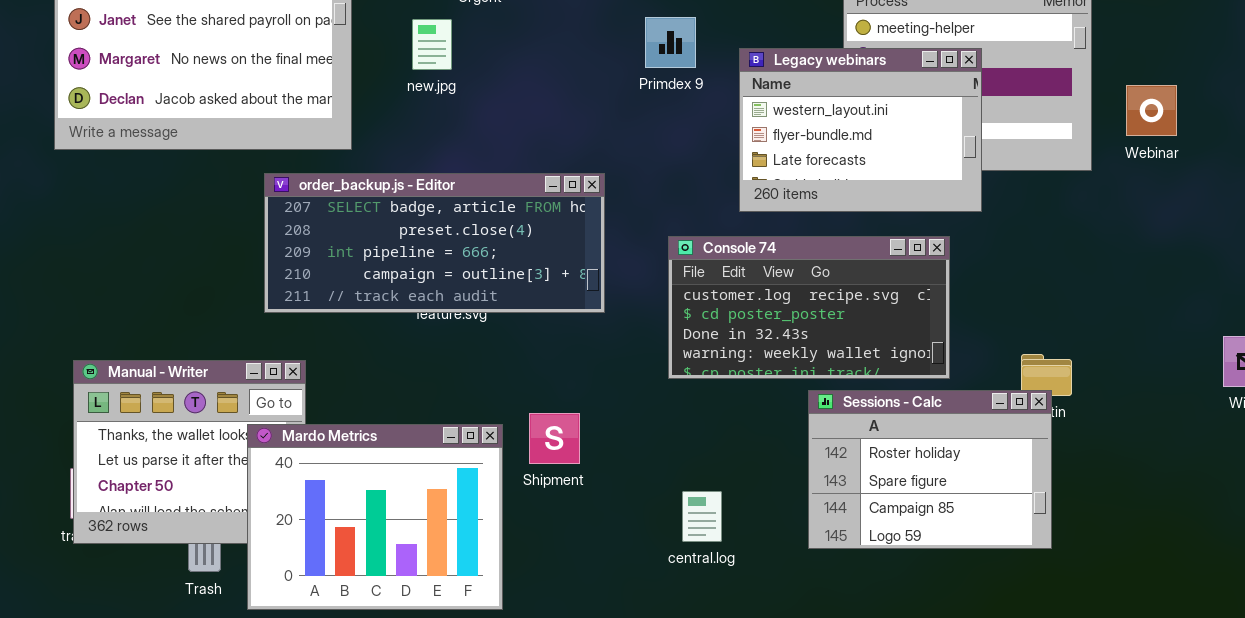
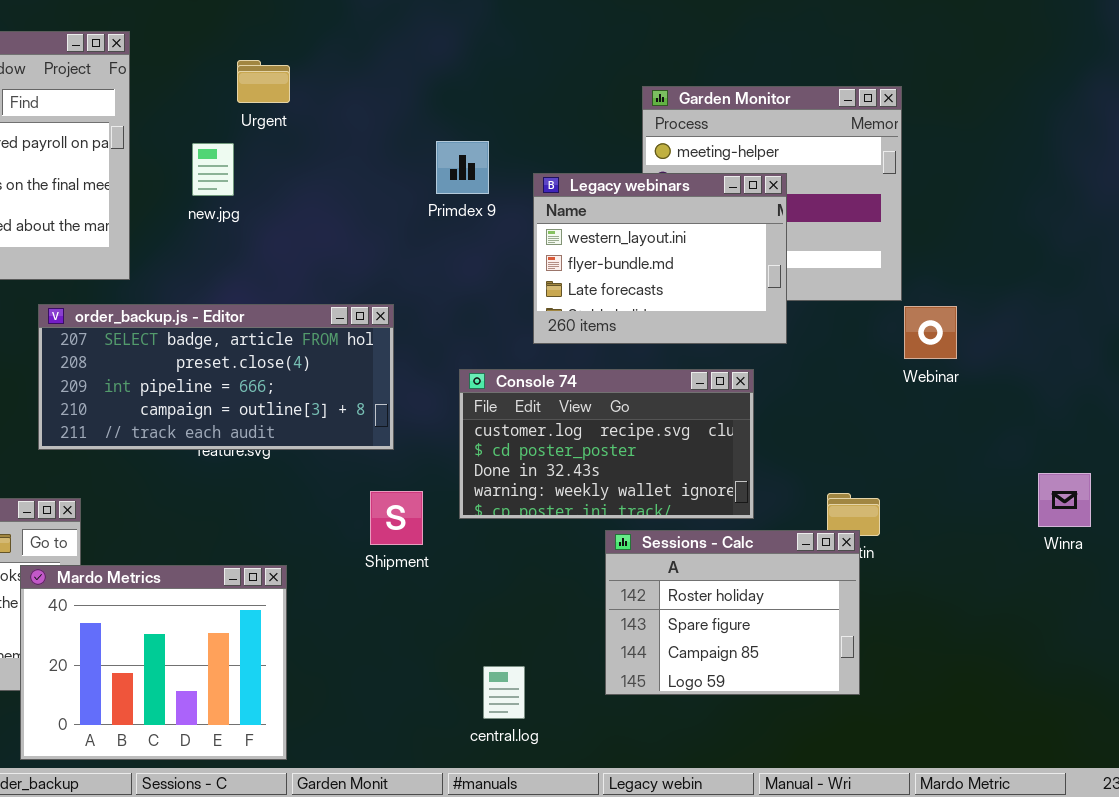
Webinar: [1126,85,1177,136] -> [904,306,957,359], moved
Shipment: [529,413,580,464] -> [370,491,423,545], moved
central.log: [682,491,722,542] -> [483,666,525,719], moved

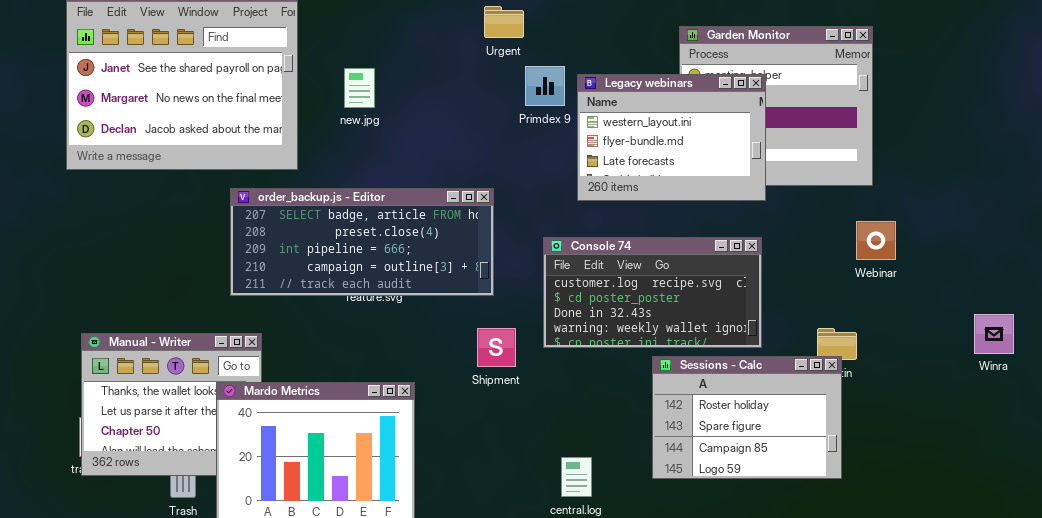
Urgent: [237,60,290,103] -> [484,6,524,38], moved
Legacy webinars: [533,173,787,344] -> [577,74,766,201], moved
Webinar: [904,306,957,359] -> [856,221,896,260], moved

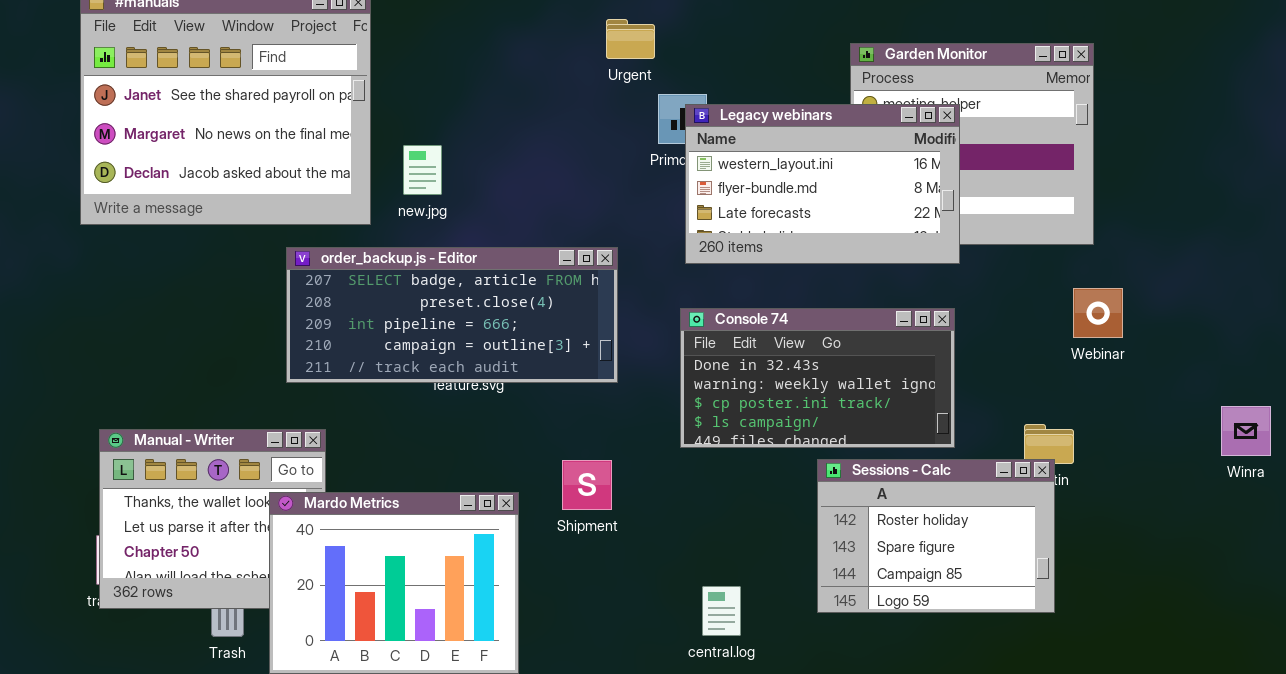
new.jpg: [344,68,375,108] -> [403,145,442,195], moved
Legacy webinars: [577,74,766,201] -> [685,104,960,264], resized
Console 74: [543,237,762,348] -> [680,308,955,448], scrolled down 2 rows
Shipment: [477,328,516,367] -> [562,460,612,510], moved

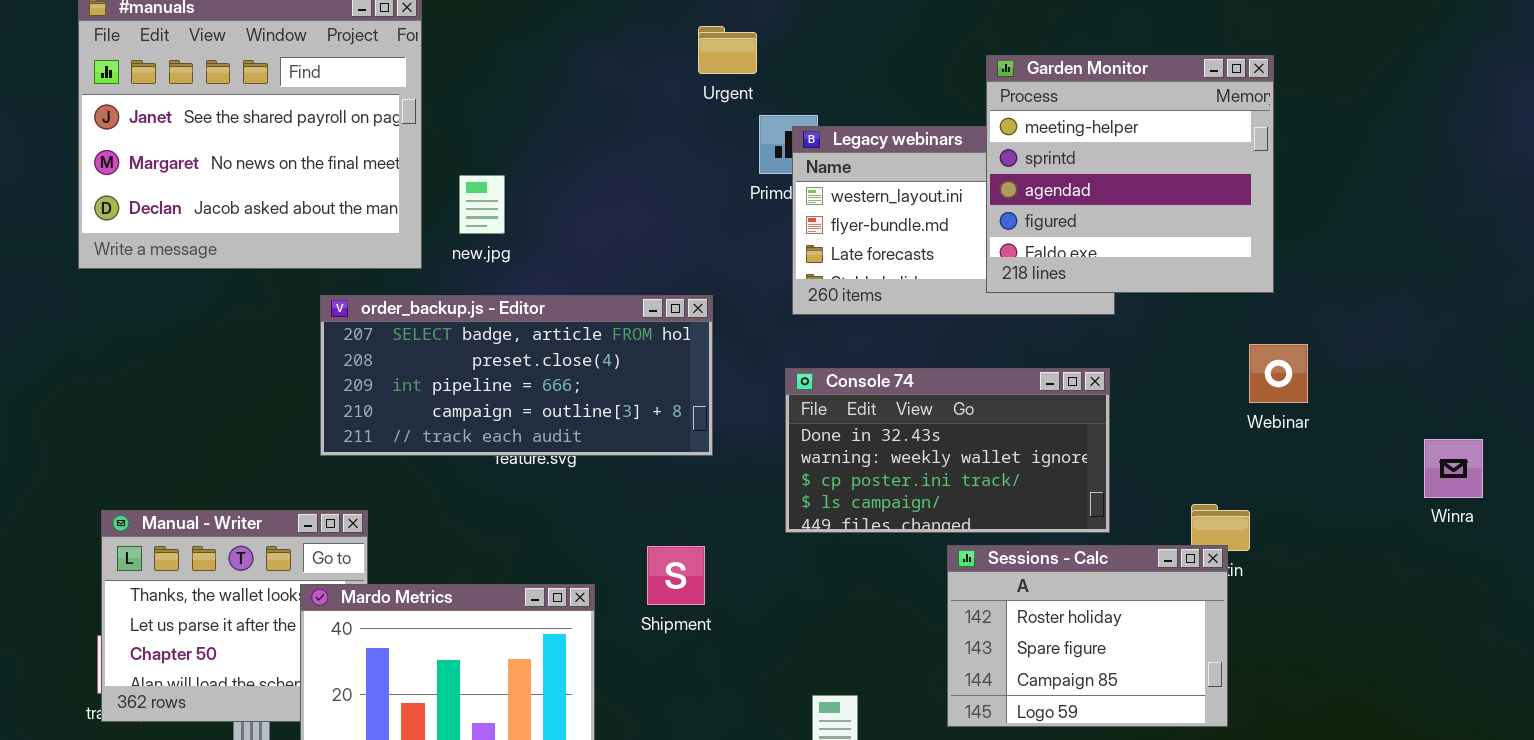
Garden Monitor: [850,43,1094,245] -> [986,55,1274,293], raised
Winra: [1221,406,1271,456] -> [1424,439,1483,498], moved

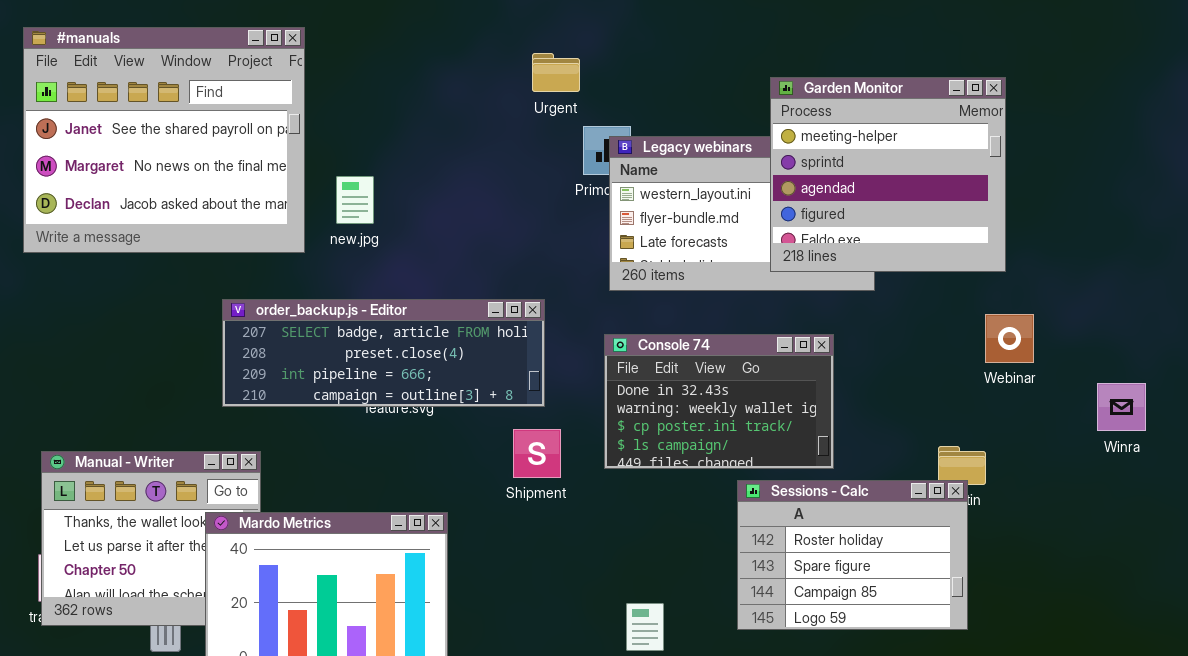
order_backup.js - Editor: [320,295,713,456] -> [222,299,545,407], resized
Console 74: [785,368,1110,533] -> [604,334,834,469], resized
Winra: [1424,439,1483,498] -> [1097,383,1146,431], moved
Shipment: [647,546,705,605] -> [513,429,561,478], moved

